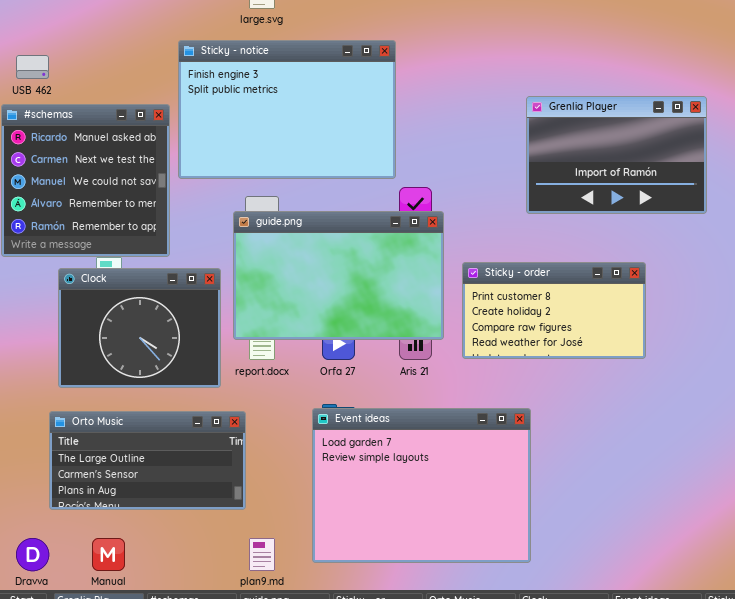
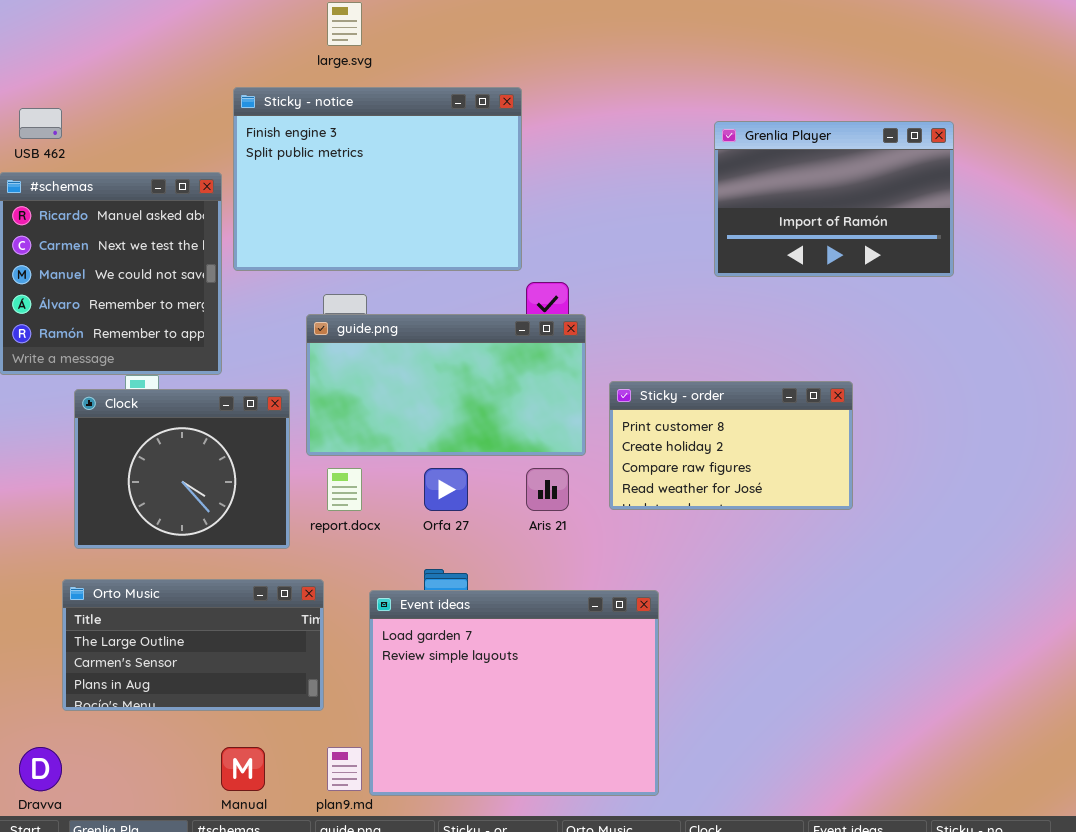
Grenlia Player: [526,96,707,214] -> [714,121,954,277], moved
guide.png: [233,211,444,340] -> [306,314,586,456], resized
Event ideas: [312,408,531,563] -> [369,590,659,796], moved
Manual: [92,538,125,571] -> [221,747,265,791], moved

